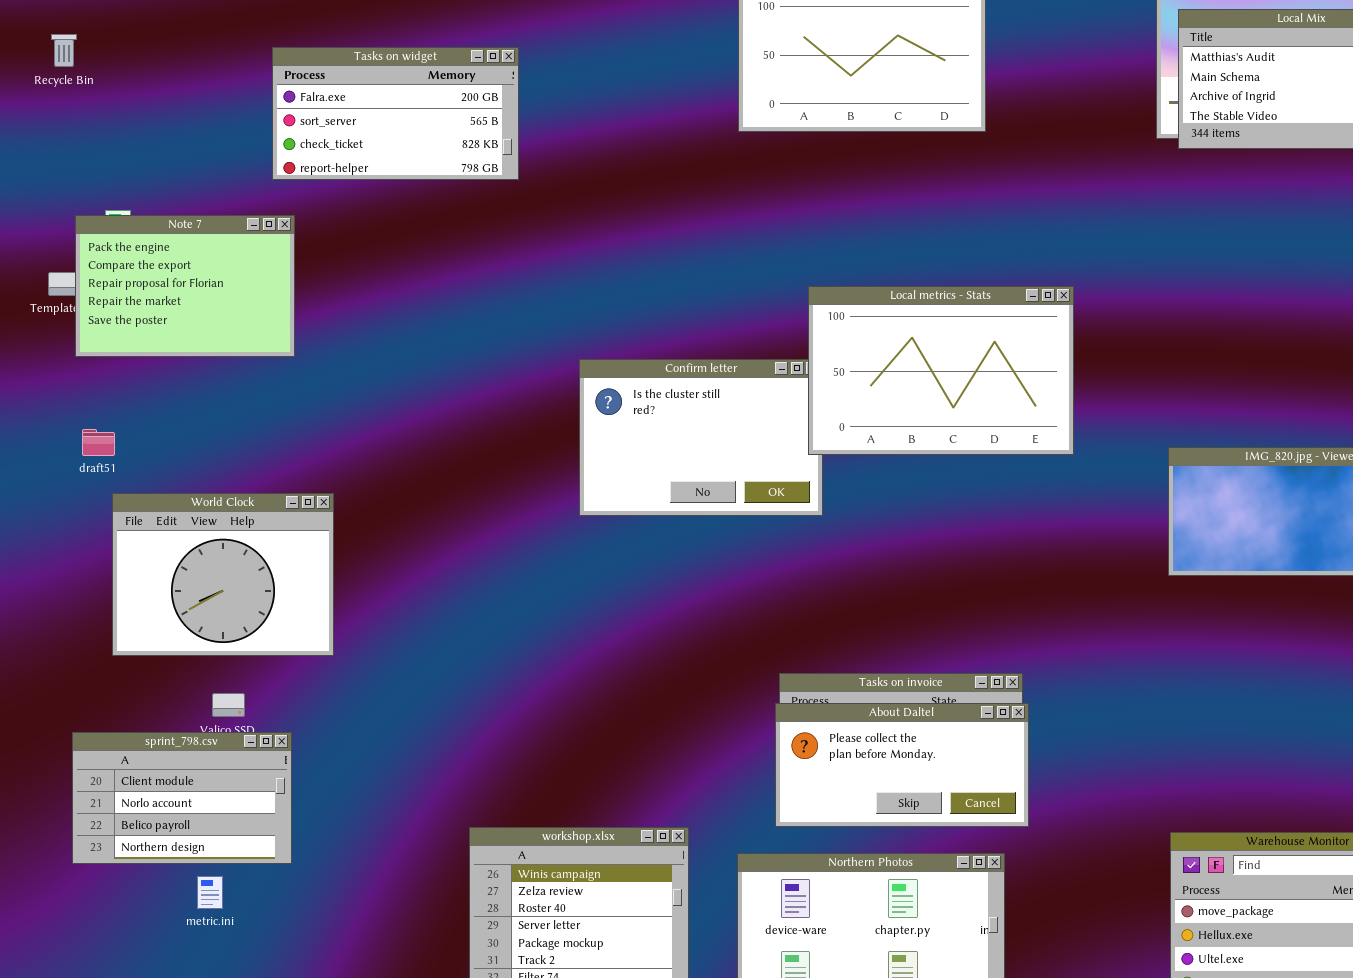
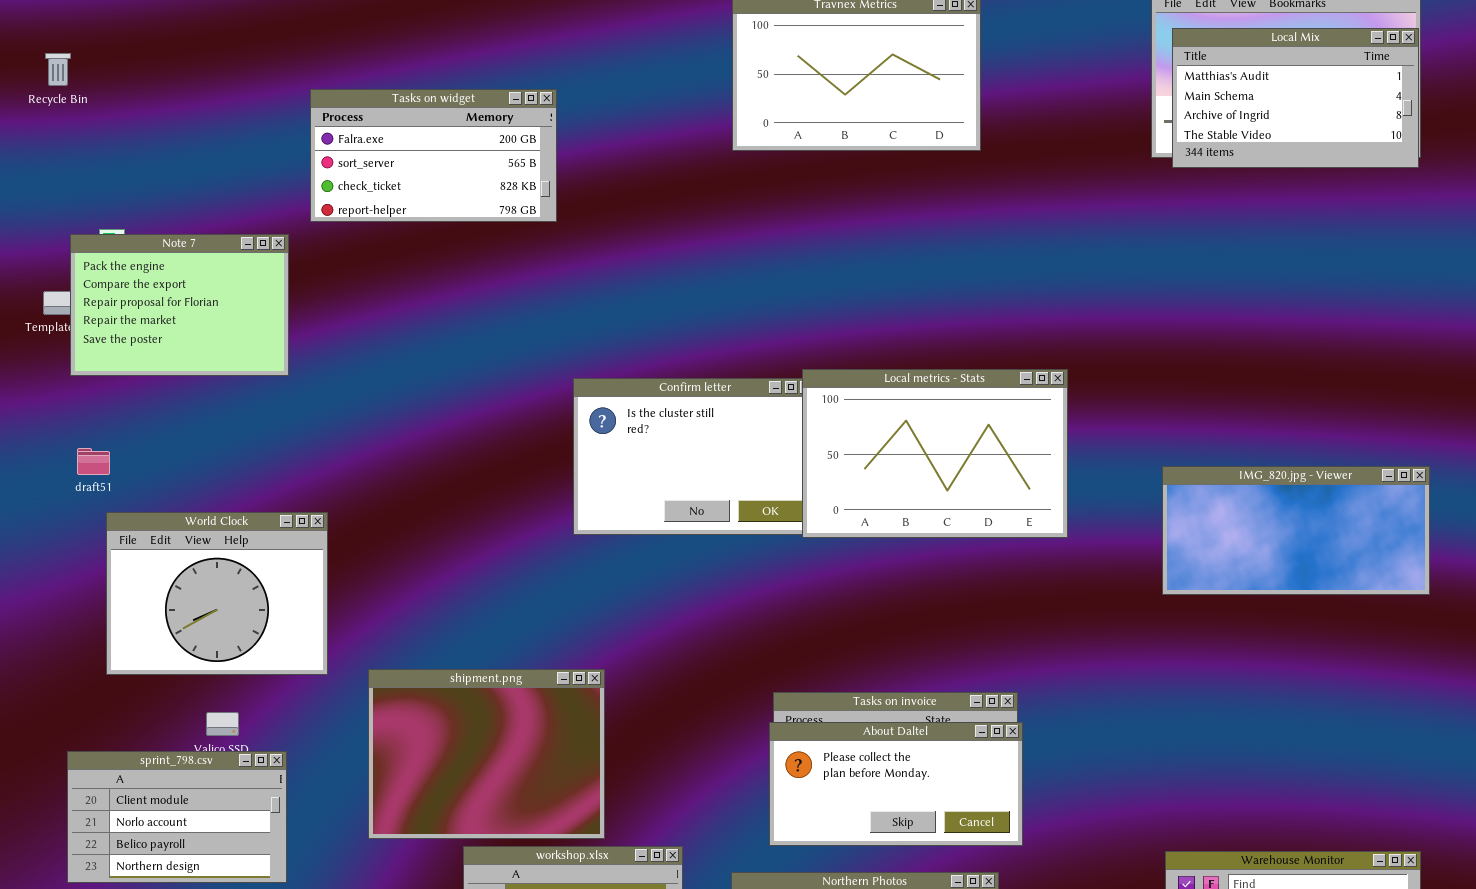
Tasks on widget: [272,47,519,180] -> [310,89,557,222], moved
Local metrics - Stats: [808,286,1074,455] -> [802,369,1068,538], moved
shipment.png: none -> [368,669,605,839], opened

